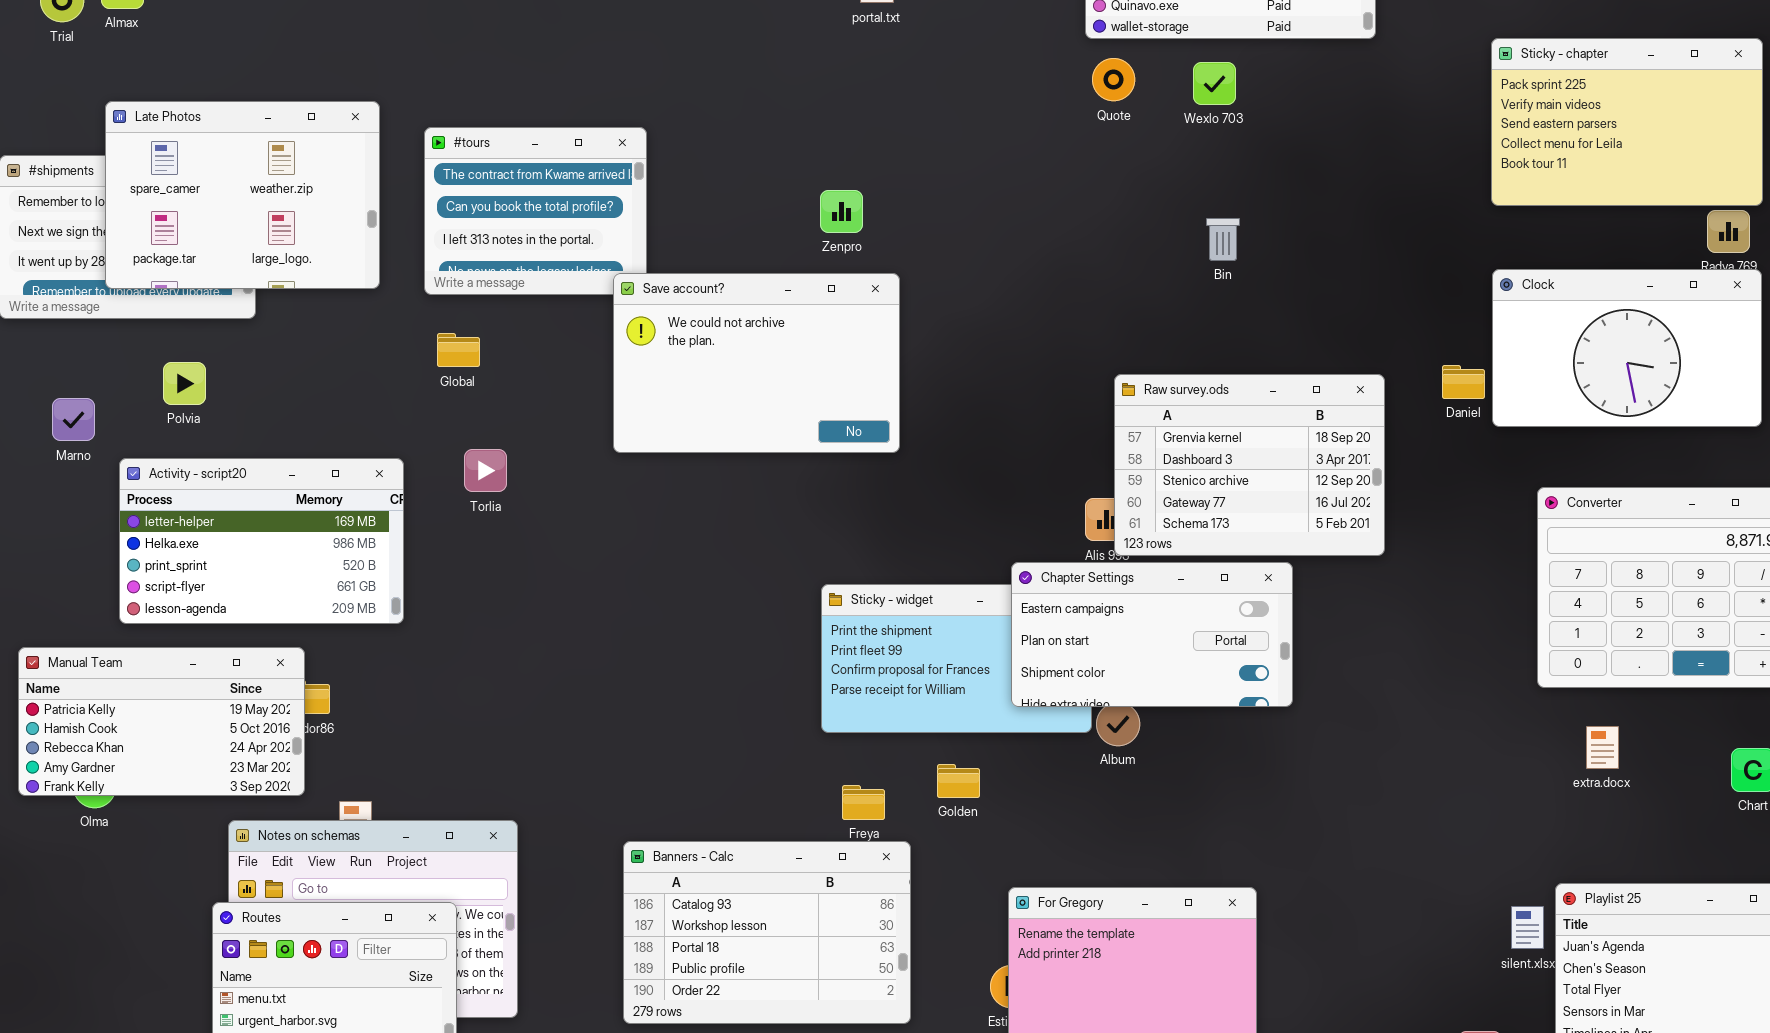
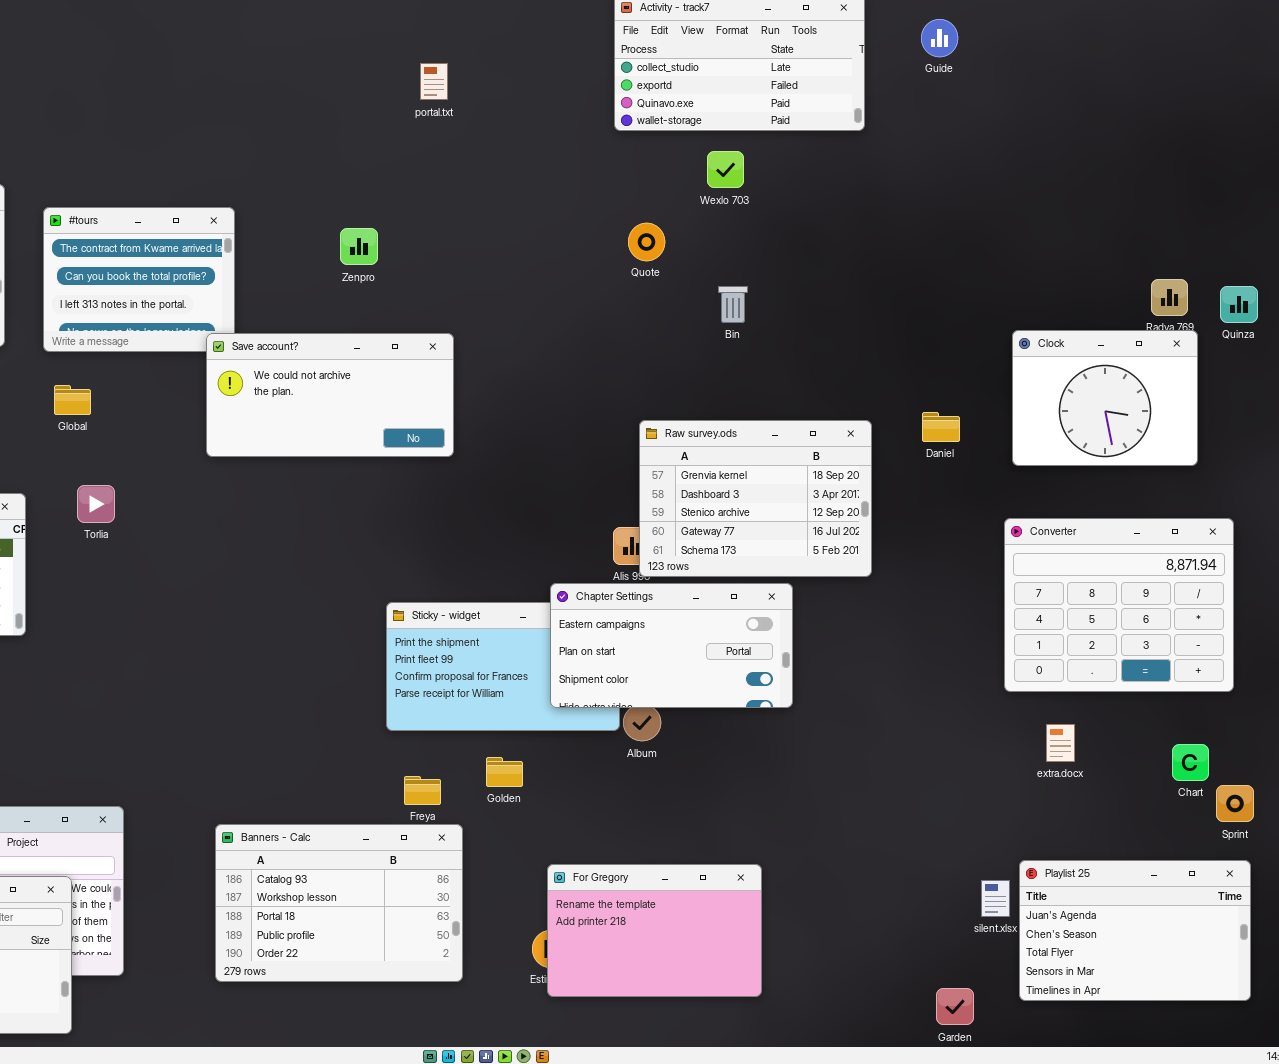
Sticky - chapter: [1491,38,1763,206] -> none, closed
Quote: [1092,58,1135,101] -> [628,223,665,261], moved
Zenpro: [820,190,863,233] -> [340,228,378,265], moved
Clock: [1492,269,1762,427] -> [1012,330,1198,466], resized
Save account?: [613,273,900,453] -> [206,333,454,457], resized

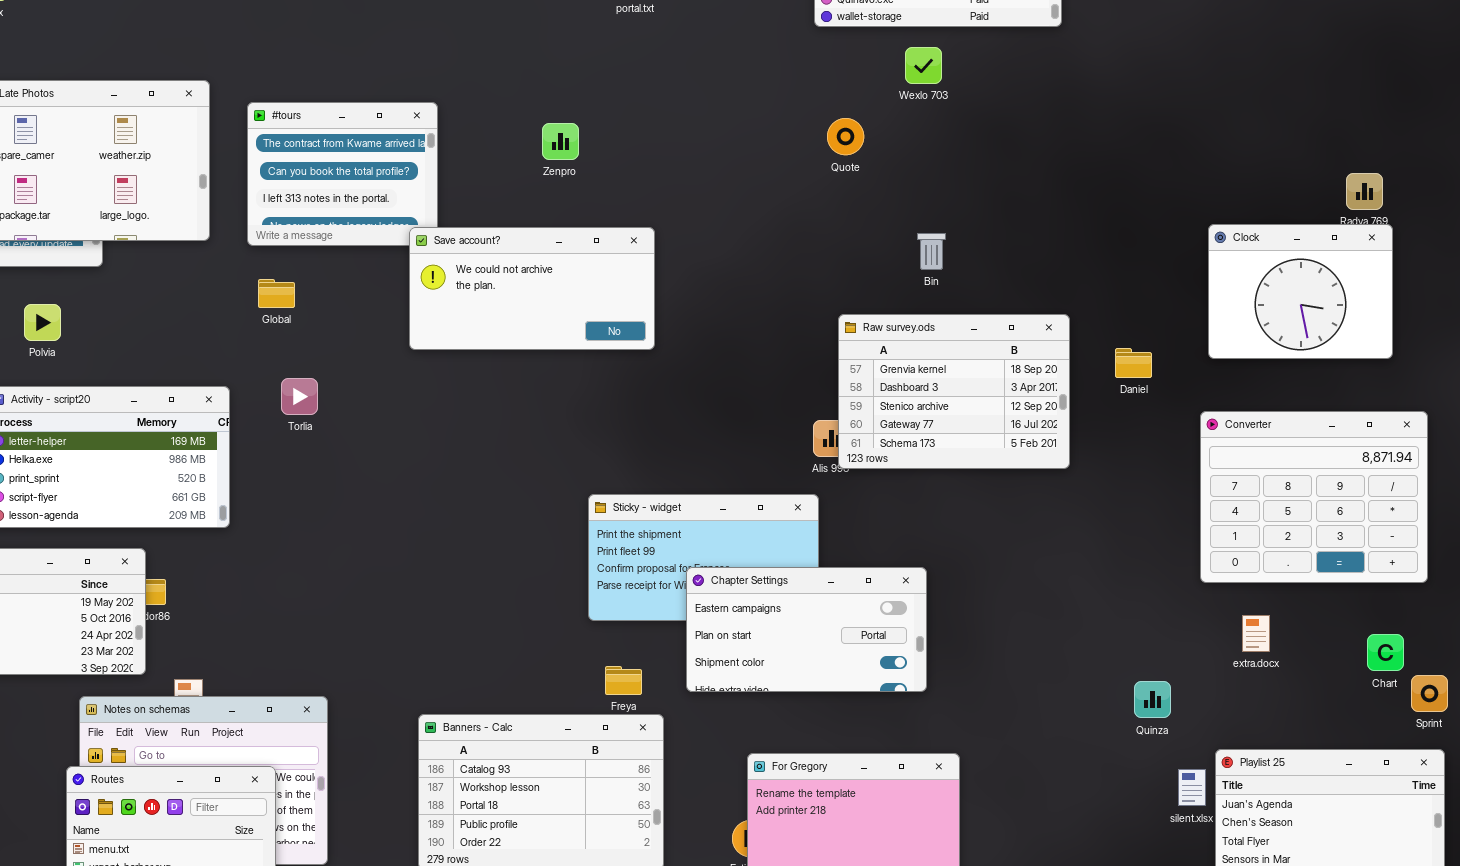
Bin: [718,286,748,323] -> [917,233,946,270], moved
Quinza: [1220,286,1258,323] -> [1134,681,1171,718], moved
Daniel: [922,412,960,442] -> [1115,348,1152,378], moved
Chapter Settings: [550,583,793,708] -> [686,567,927,692], moved

